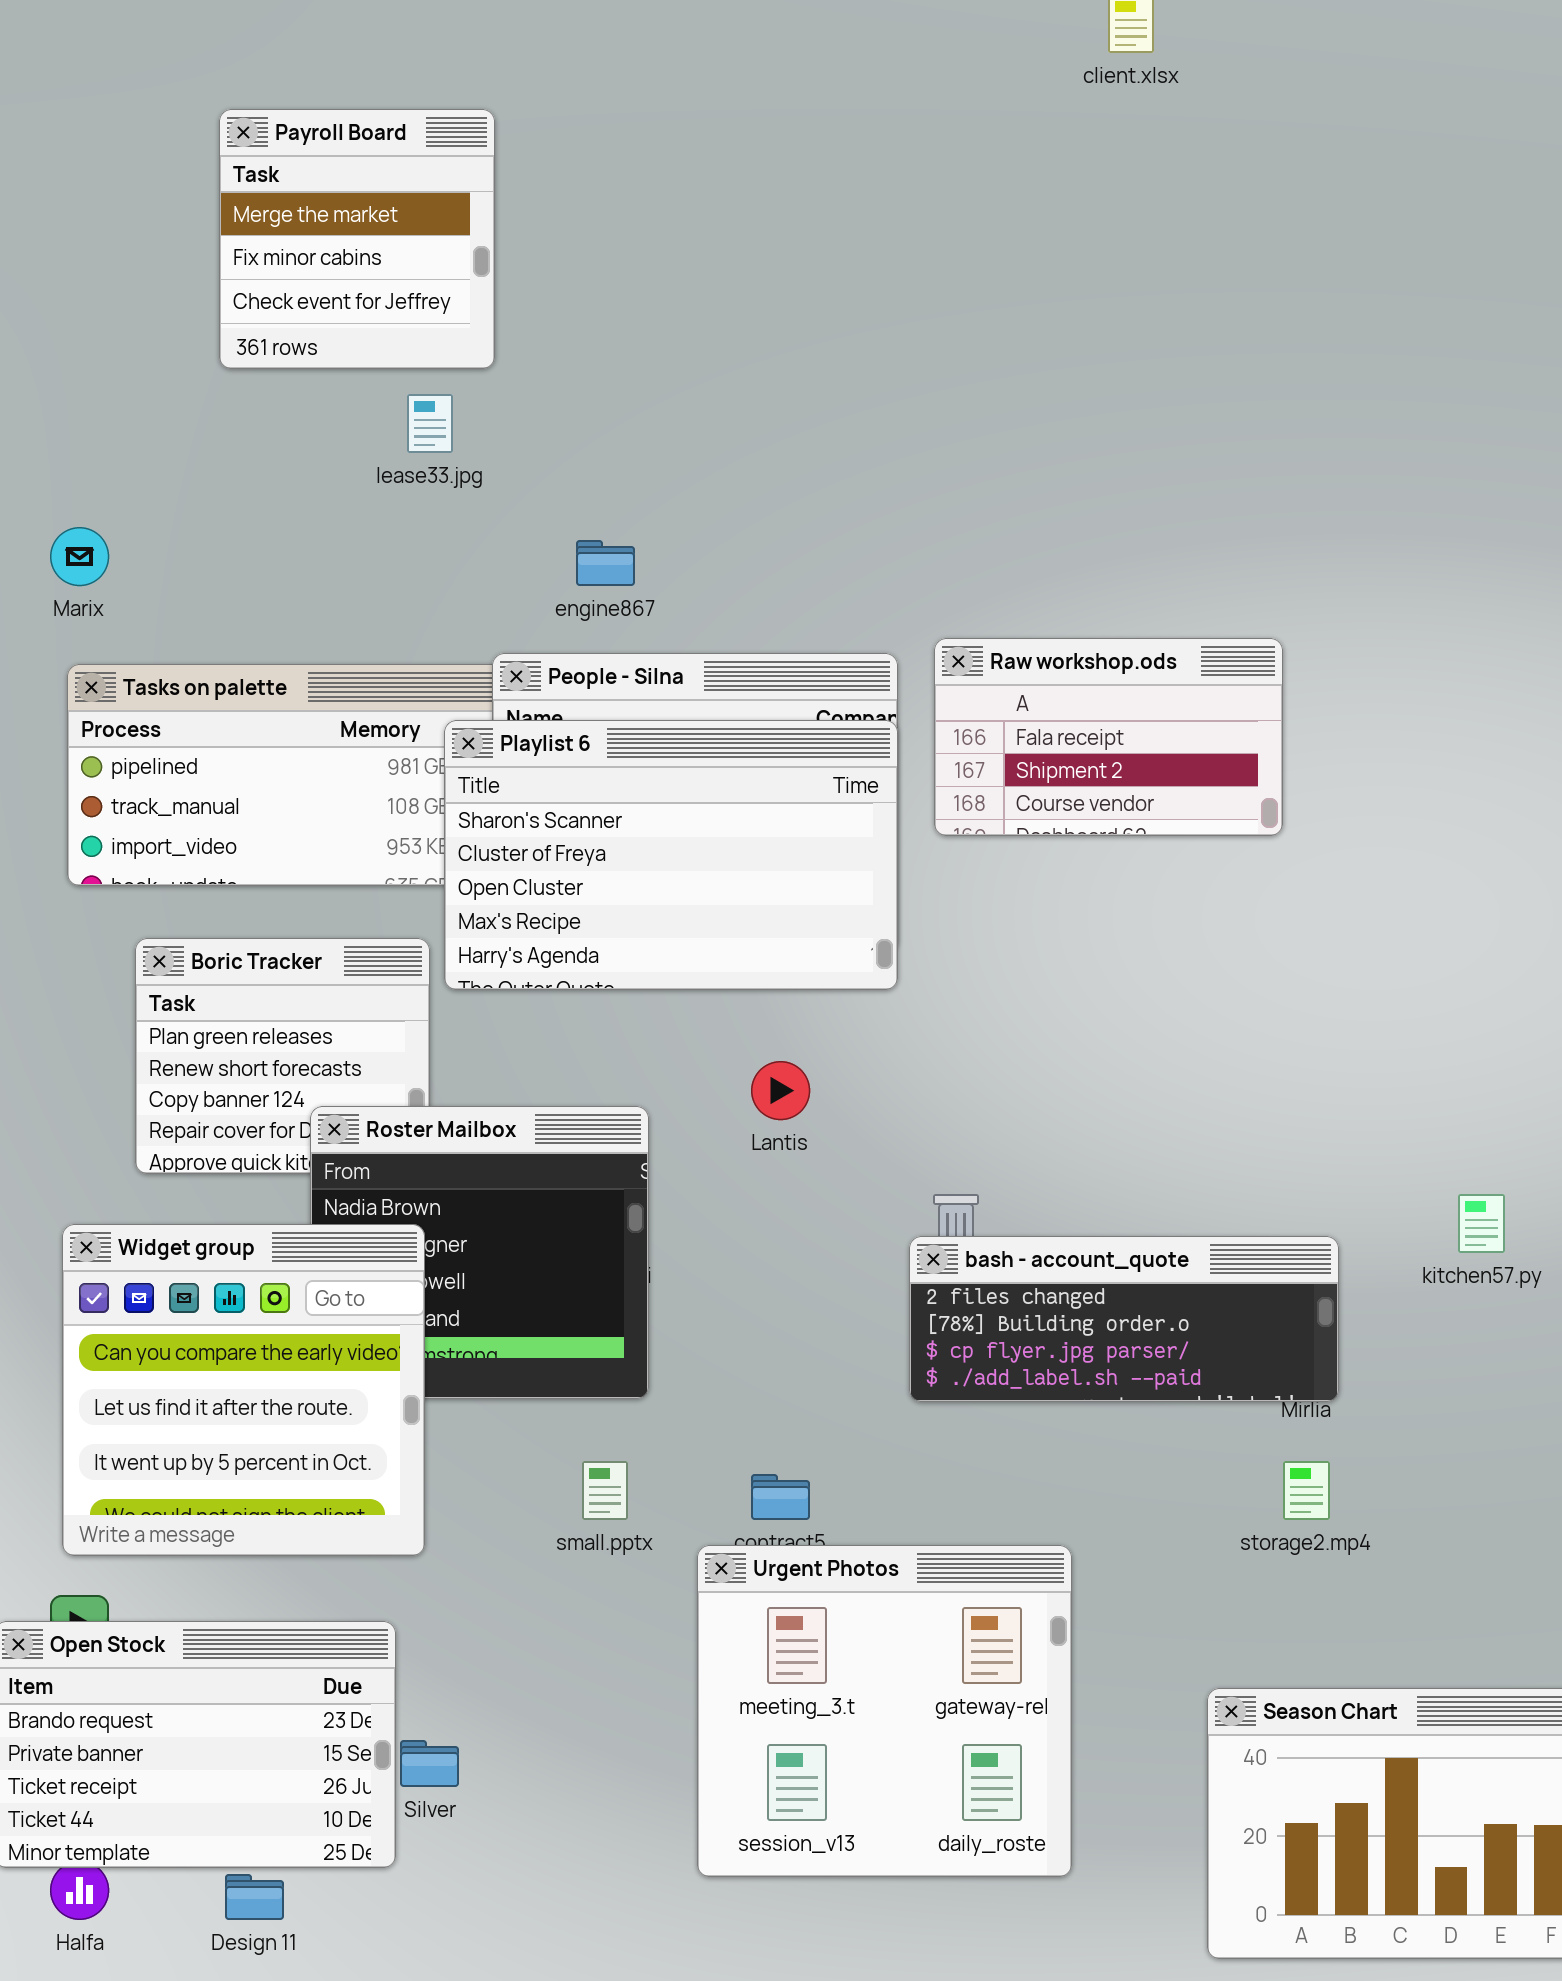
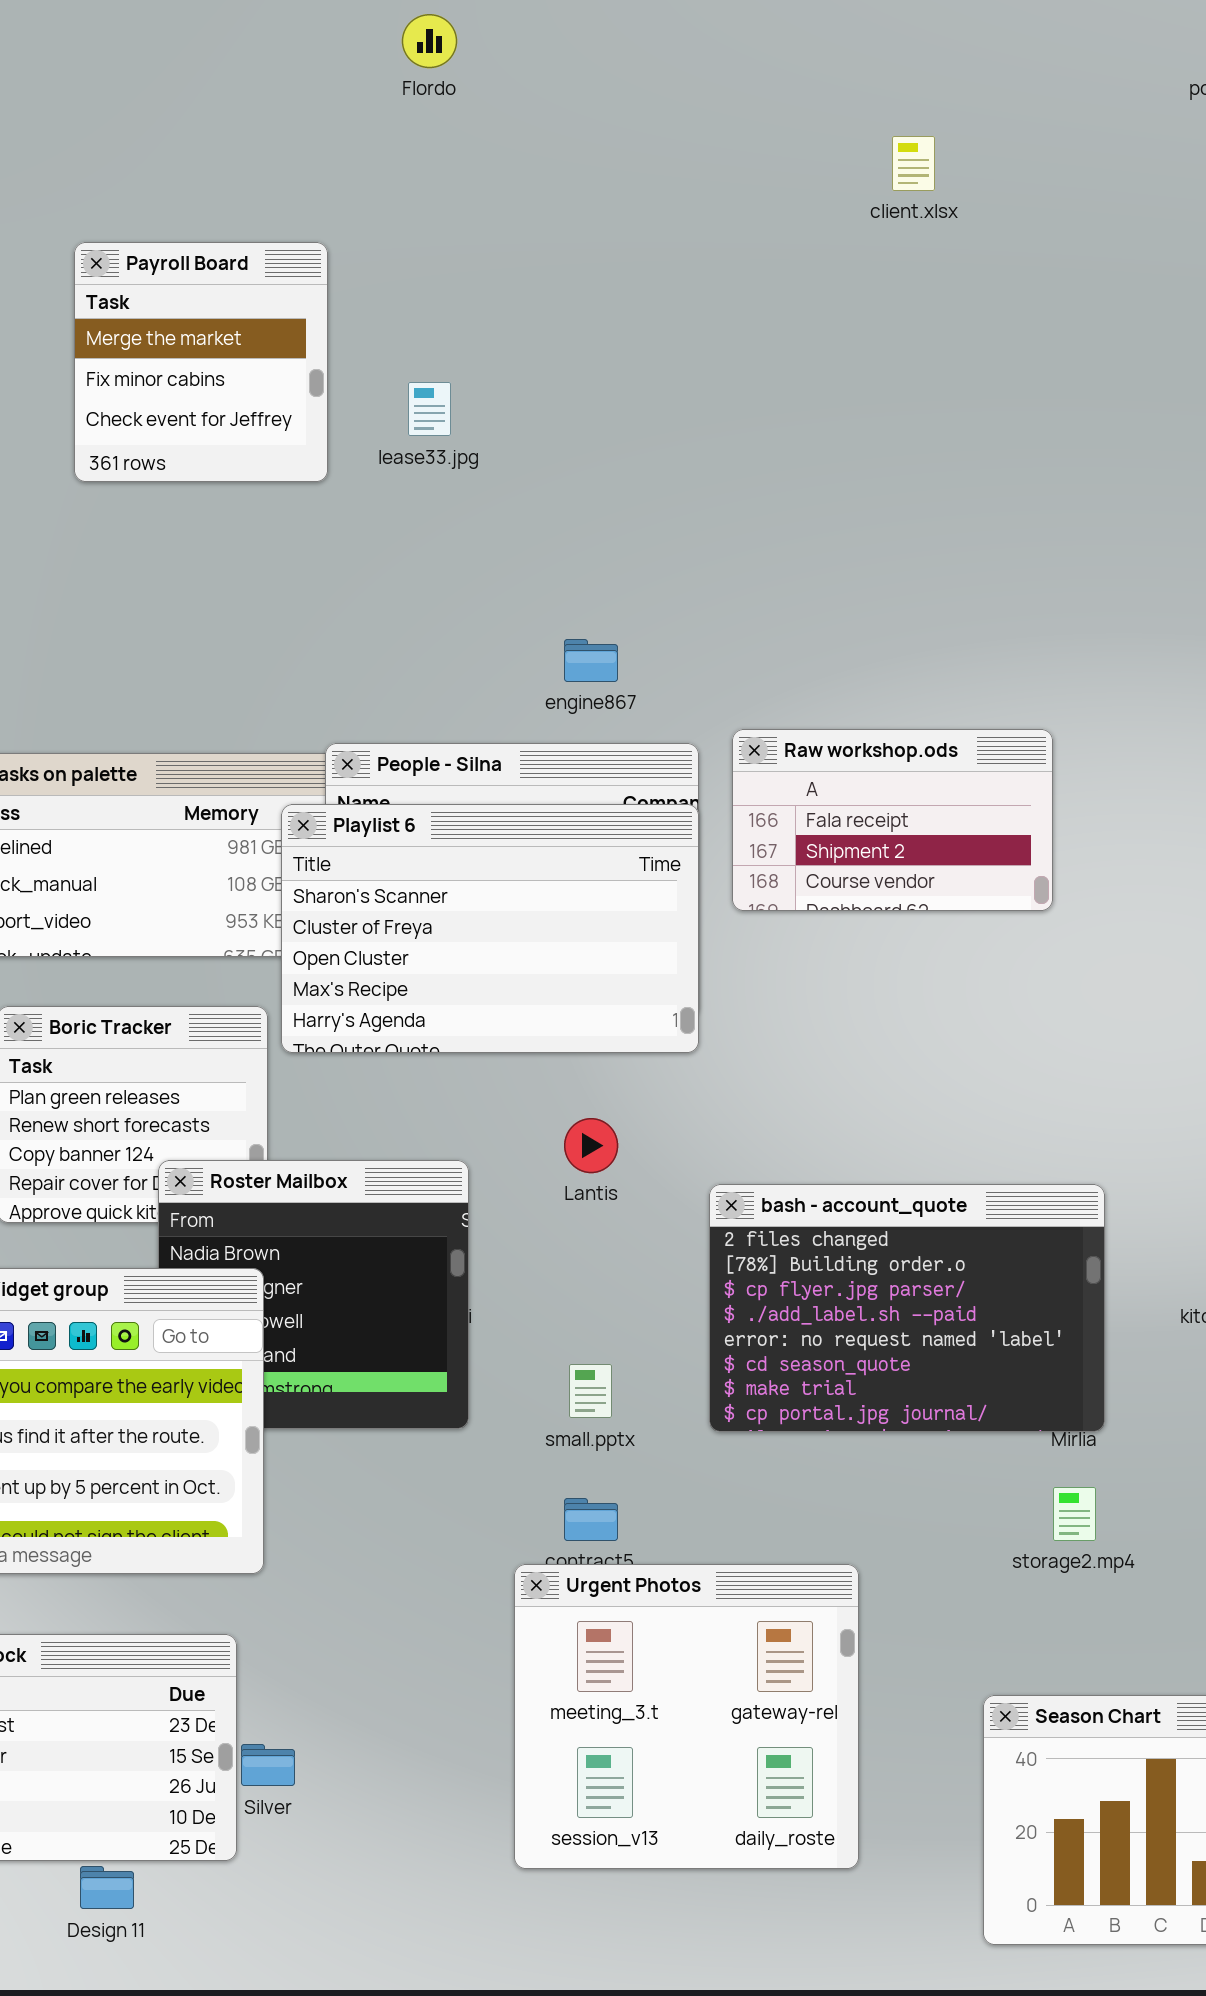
lease33.jpg: [407,394,453,453] -> [408,382,451,436], moved
engine867: [576,540,635,586] -> [564,639,618,682], moved
bash - account_quote: [909,1236,1339,1402] -> [709,1184,1105,1432], resized
small.pptx: [582,1461,628,1520] -> [569,1364,612,1418], moved

